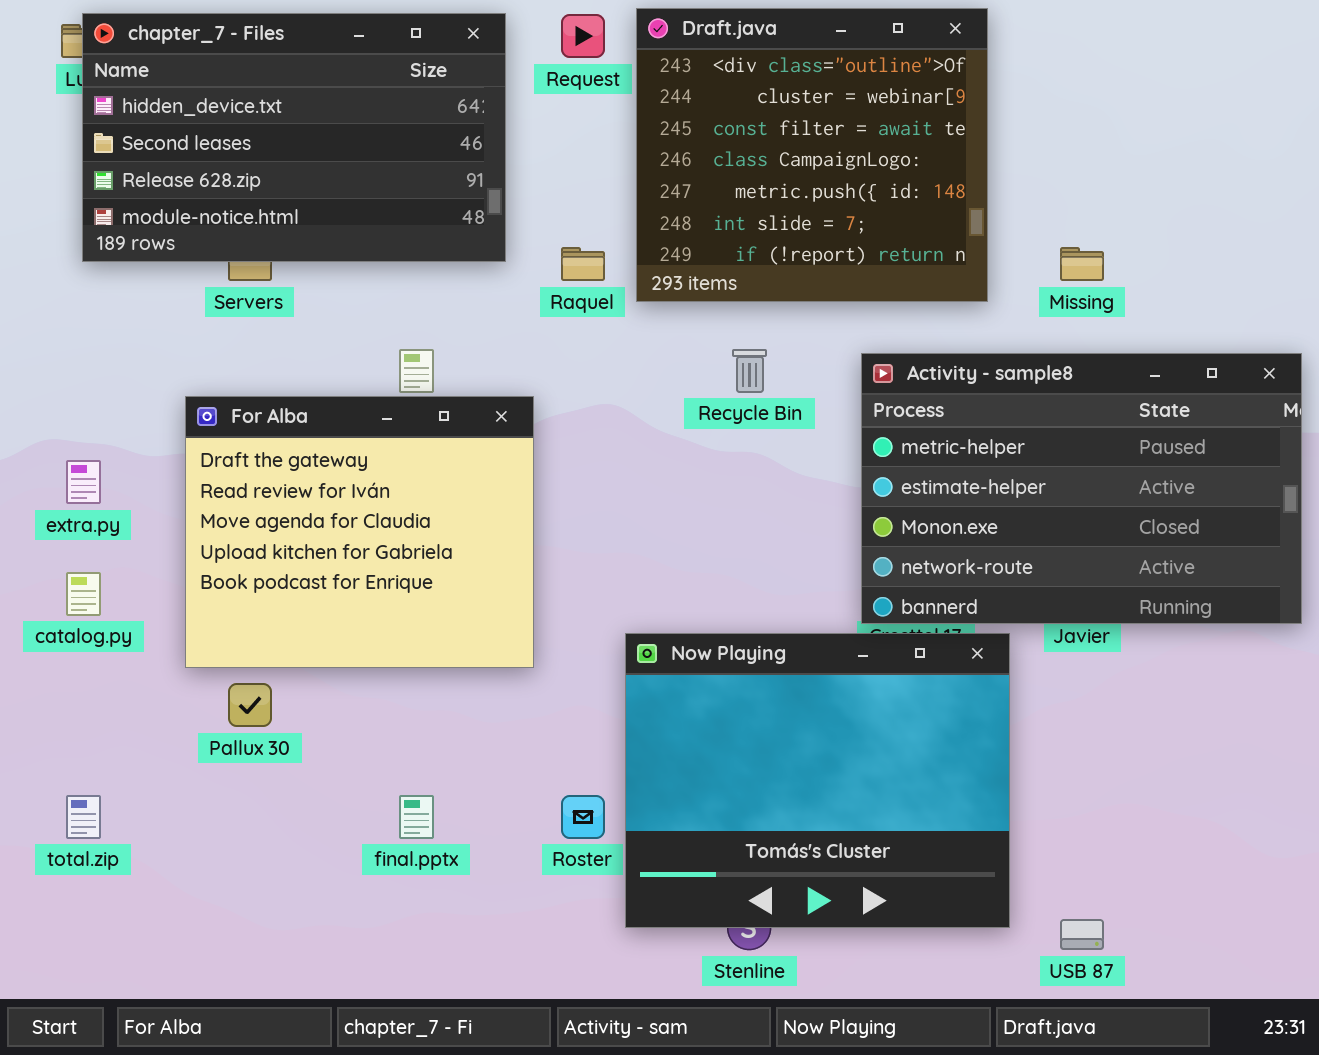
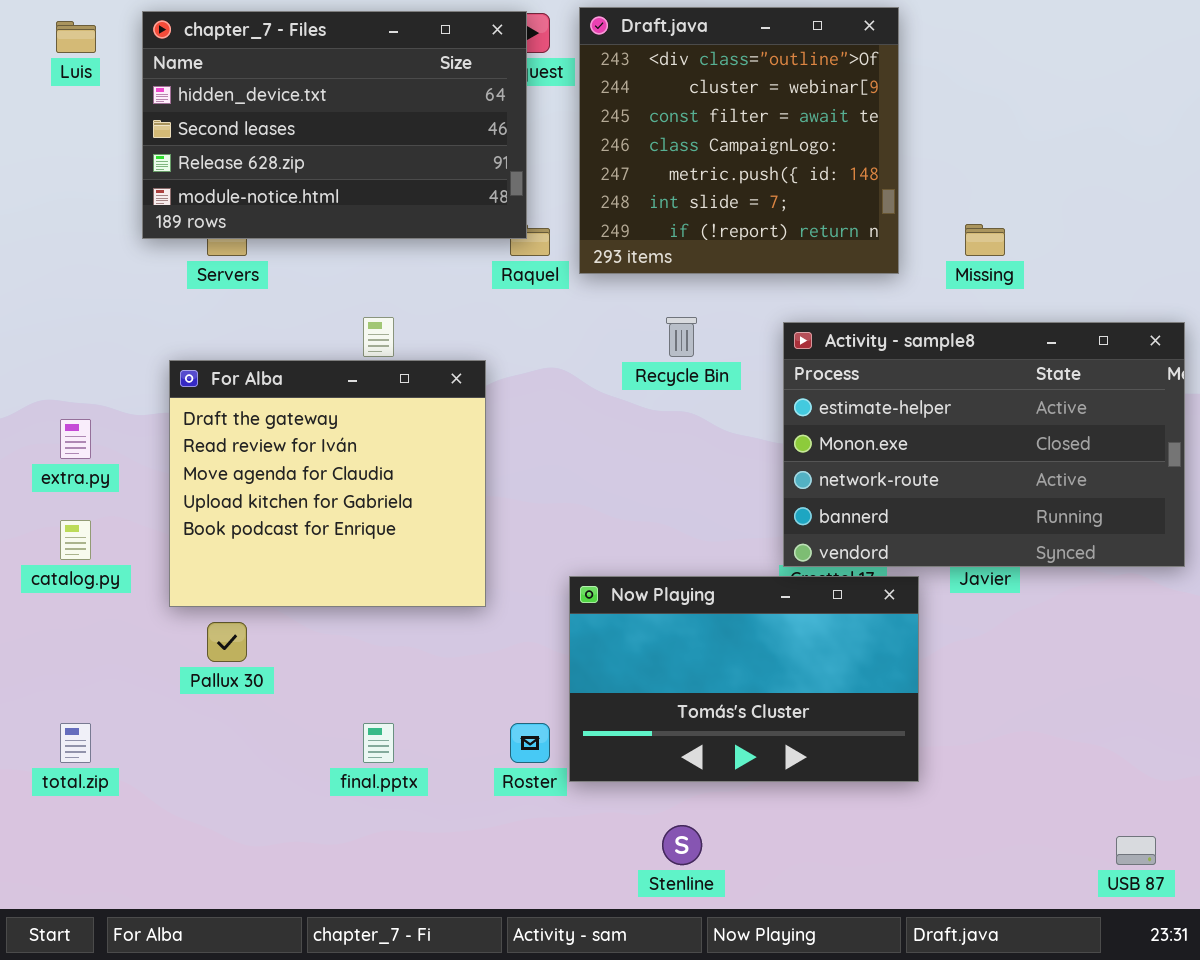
chapter_7 - Files: [82,13,506,262] -> [142,11,527,239], moved
Activity - sample8: [861,353,1302,624] -> [783,322,1185,567], scrolled down 1 row
Now Playing: [625,633,1010,928] -> [569,576,919,782], resized
USB 87: [1060,919,1104,950] -> [1116,836,1156,865], moved

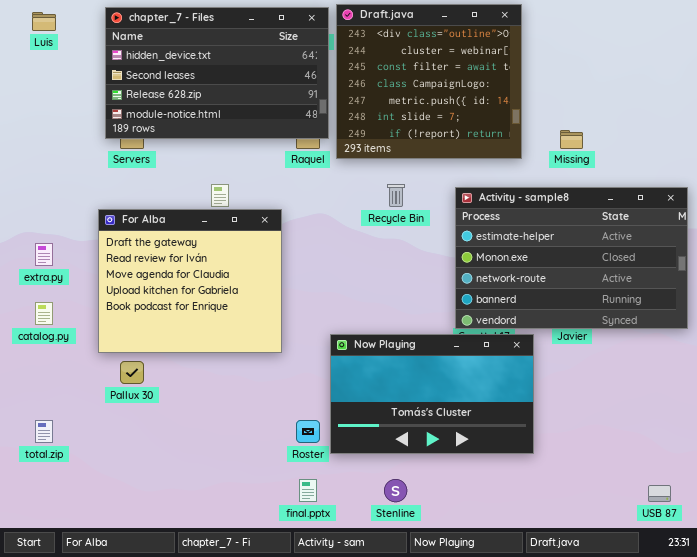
chapter_7 - Files: [142,11,527,239] -> [105,7,329,139], moved
final.pptx: [363,723,394,763] -> [299,479,317,502], moved

